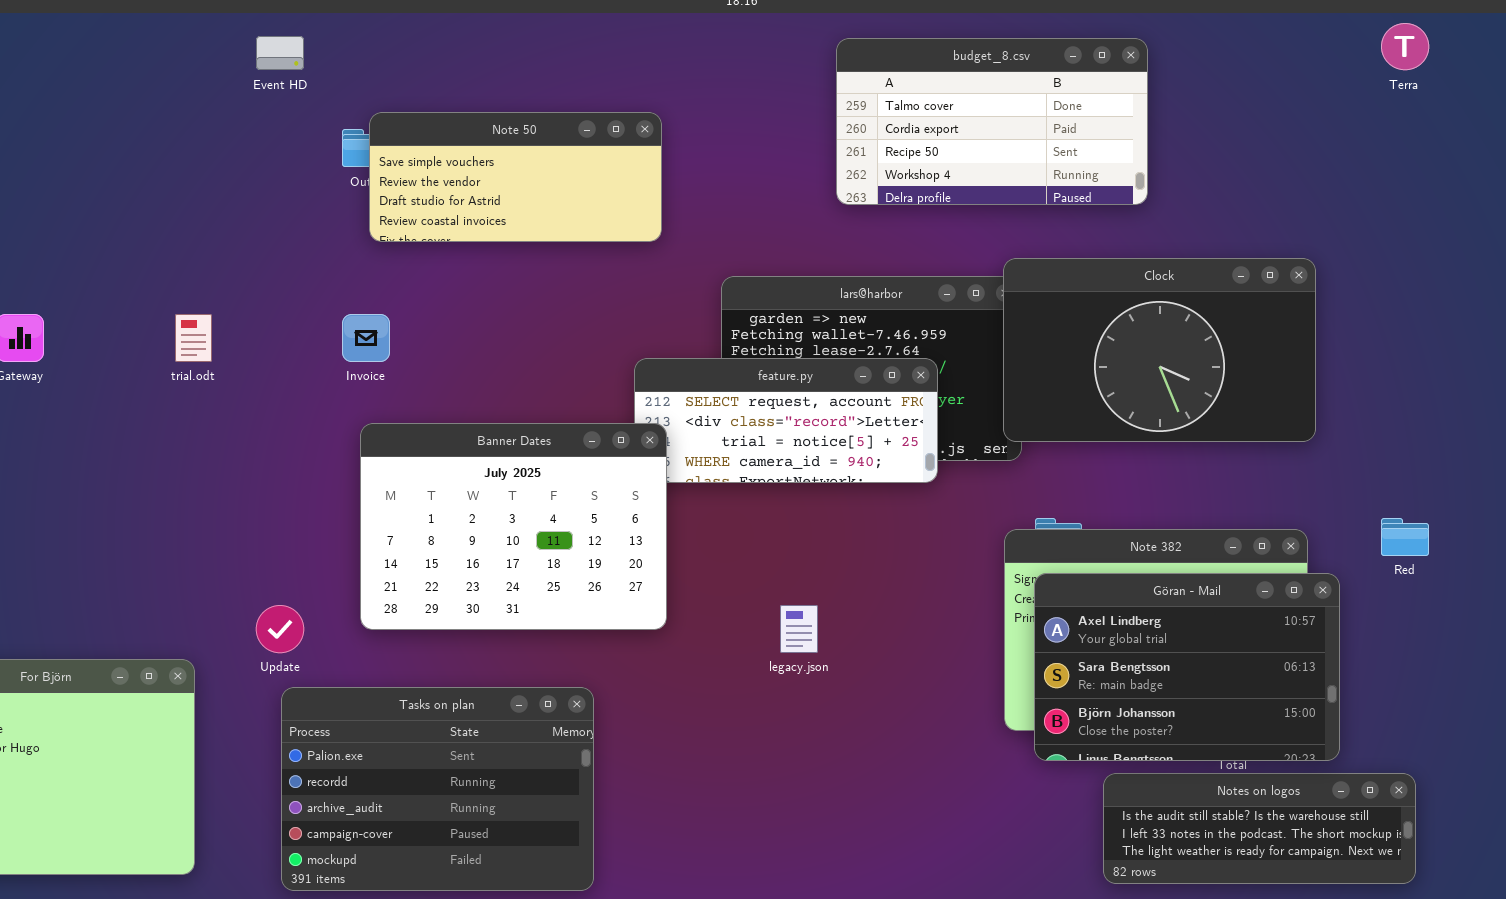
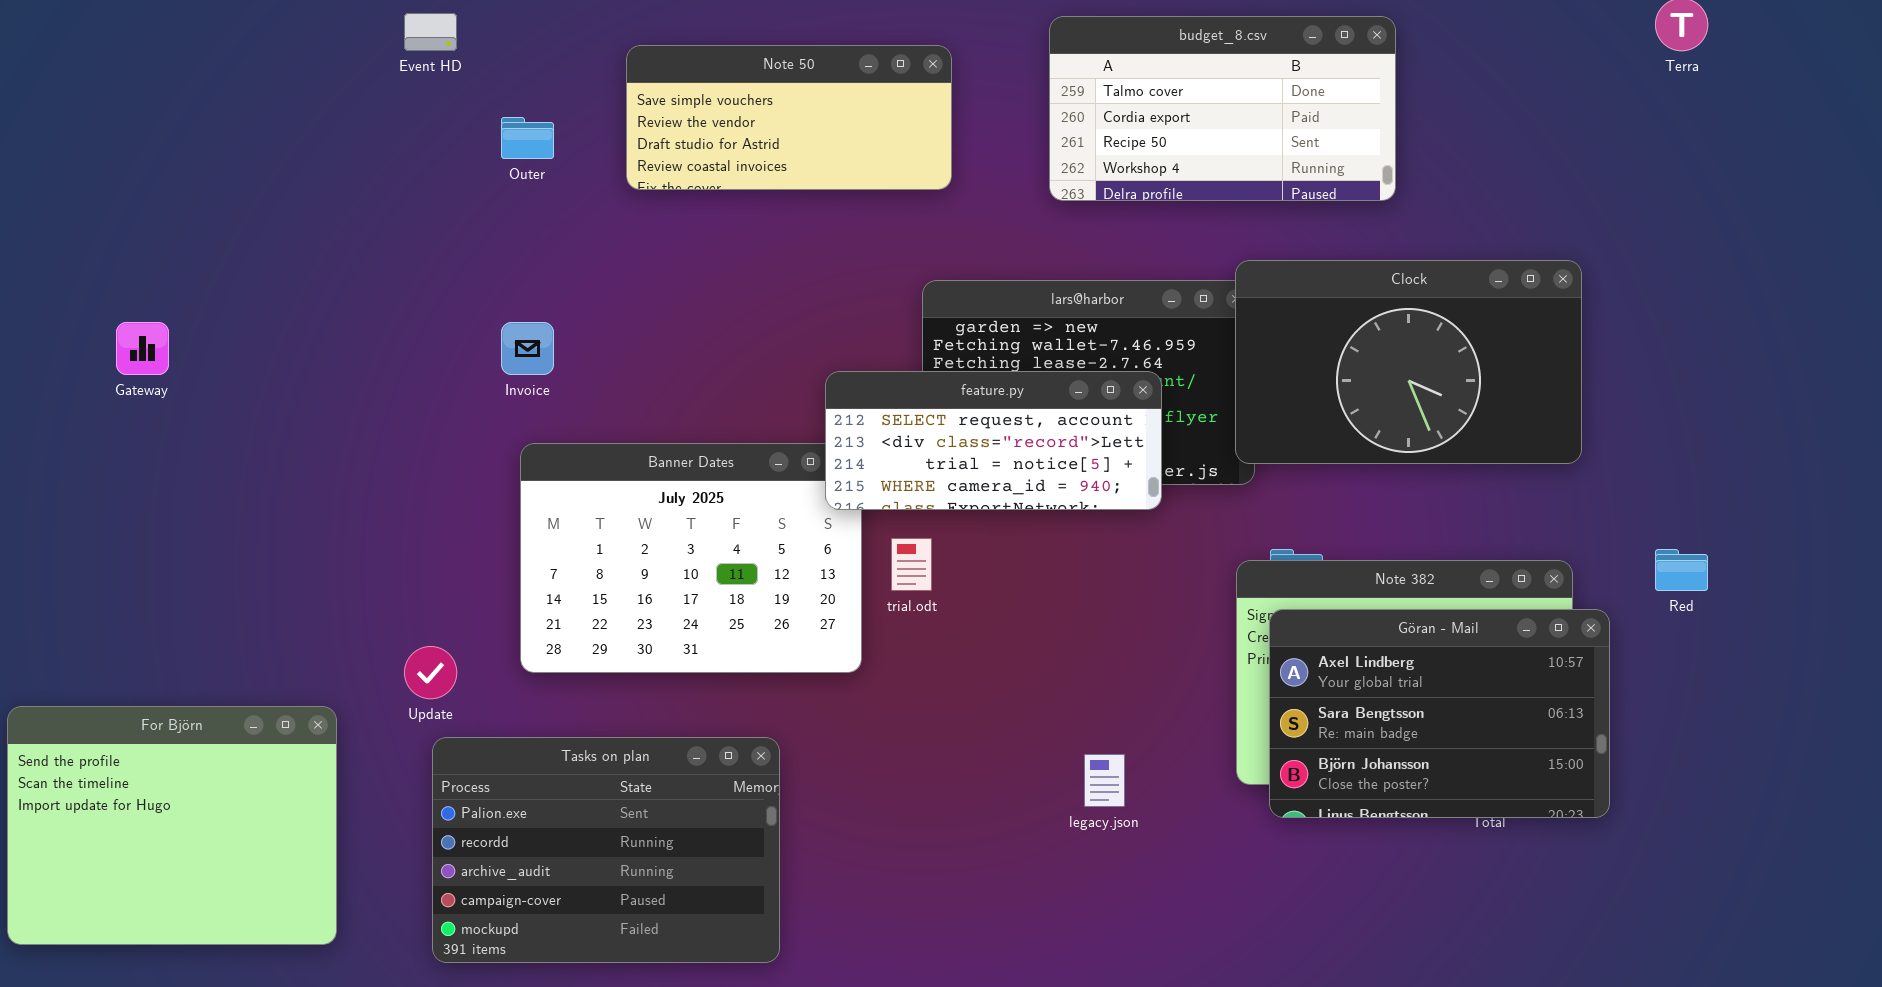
Note 50: [369,112,662,242] -> [626,45,952,190], moved
trial.odt: [175,314,212,362] -> [891,538,932,591], moved
feature.py: [634,358,938,483] -> [825,371,1162,510], raised
legacy.json: [780,605,818,653] -> [1084,754,1125,807], moved
Notes on logos: [1103,773,1416,884] -> none, closed

